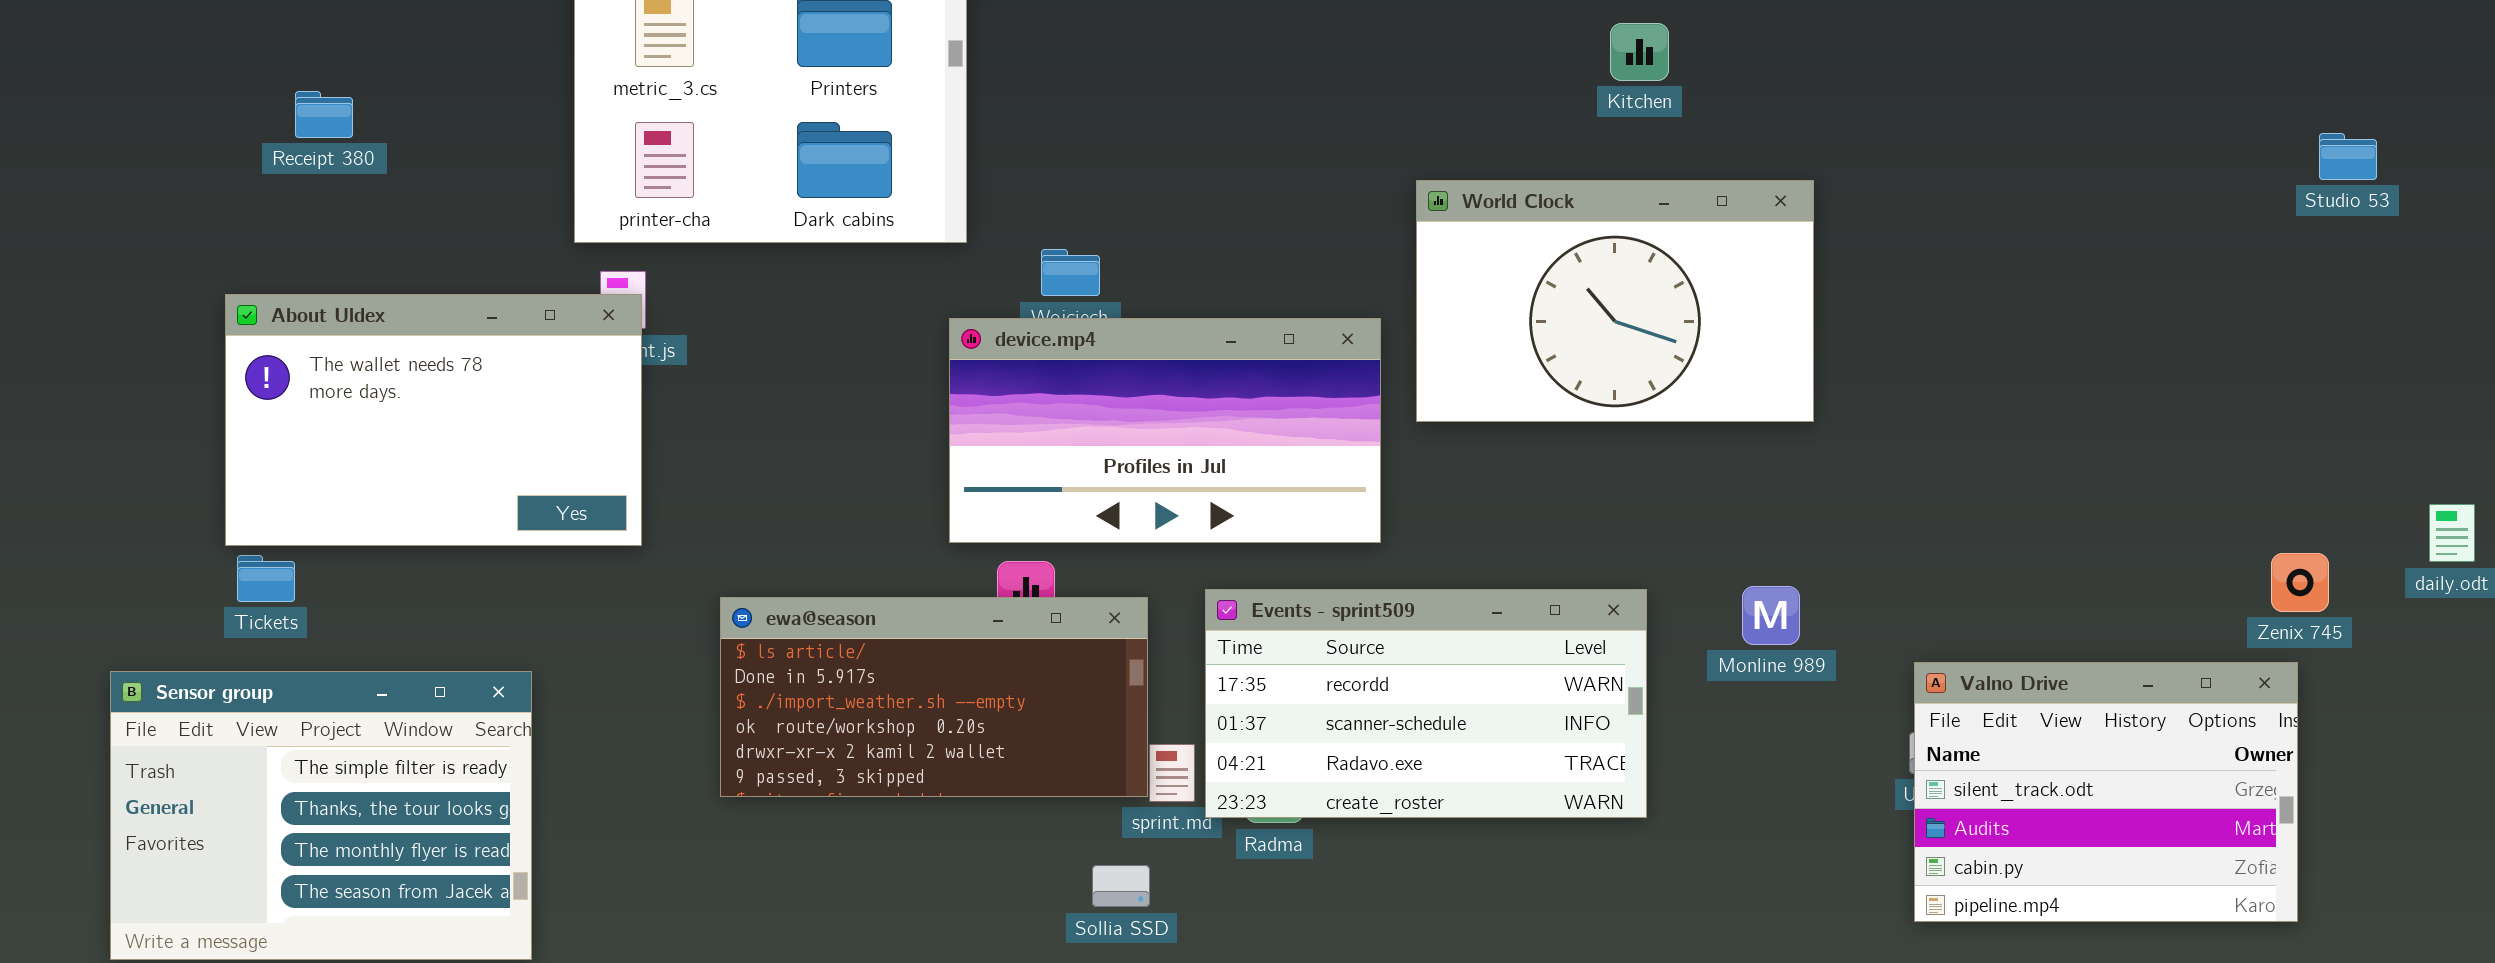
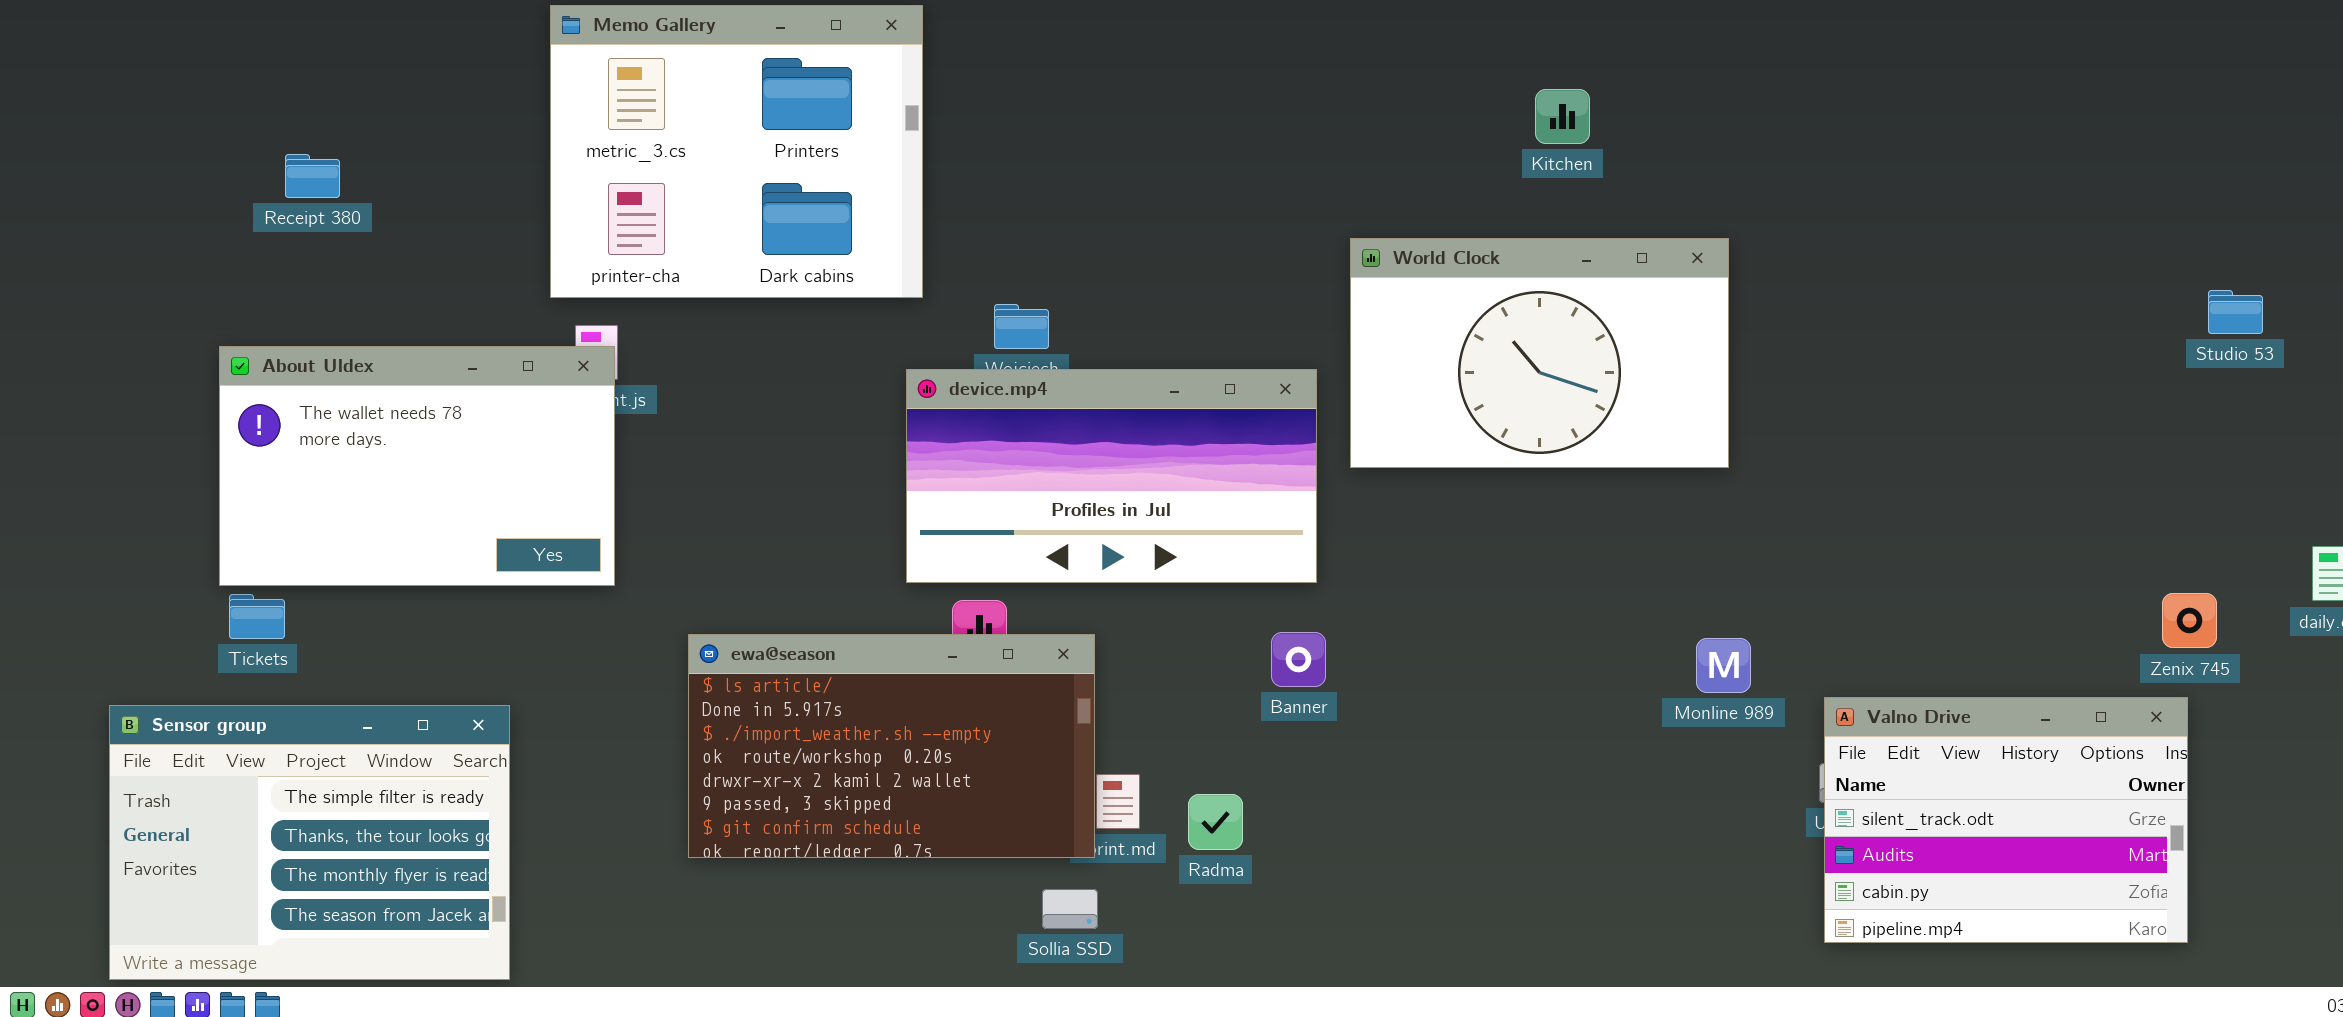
Studio 53: [2319,133,2377,180] -> [2208,290,2263,334], moved
Monline 989: [1742,586,1800,645] -> [1696,638,1751,693], moved
Events - sprint509: [1205,589,1647,818] -> none, closed
ewa@season: [720,597,1148,797] -> [688,634,1095,858], resized

